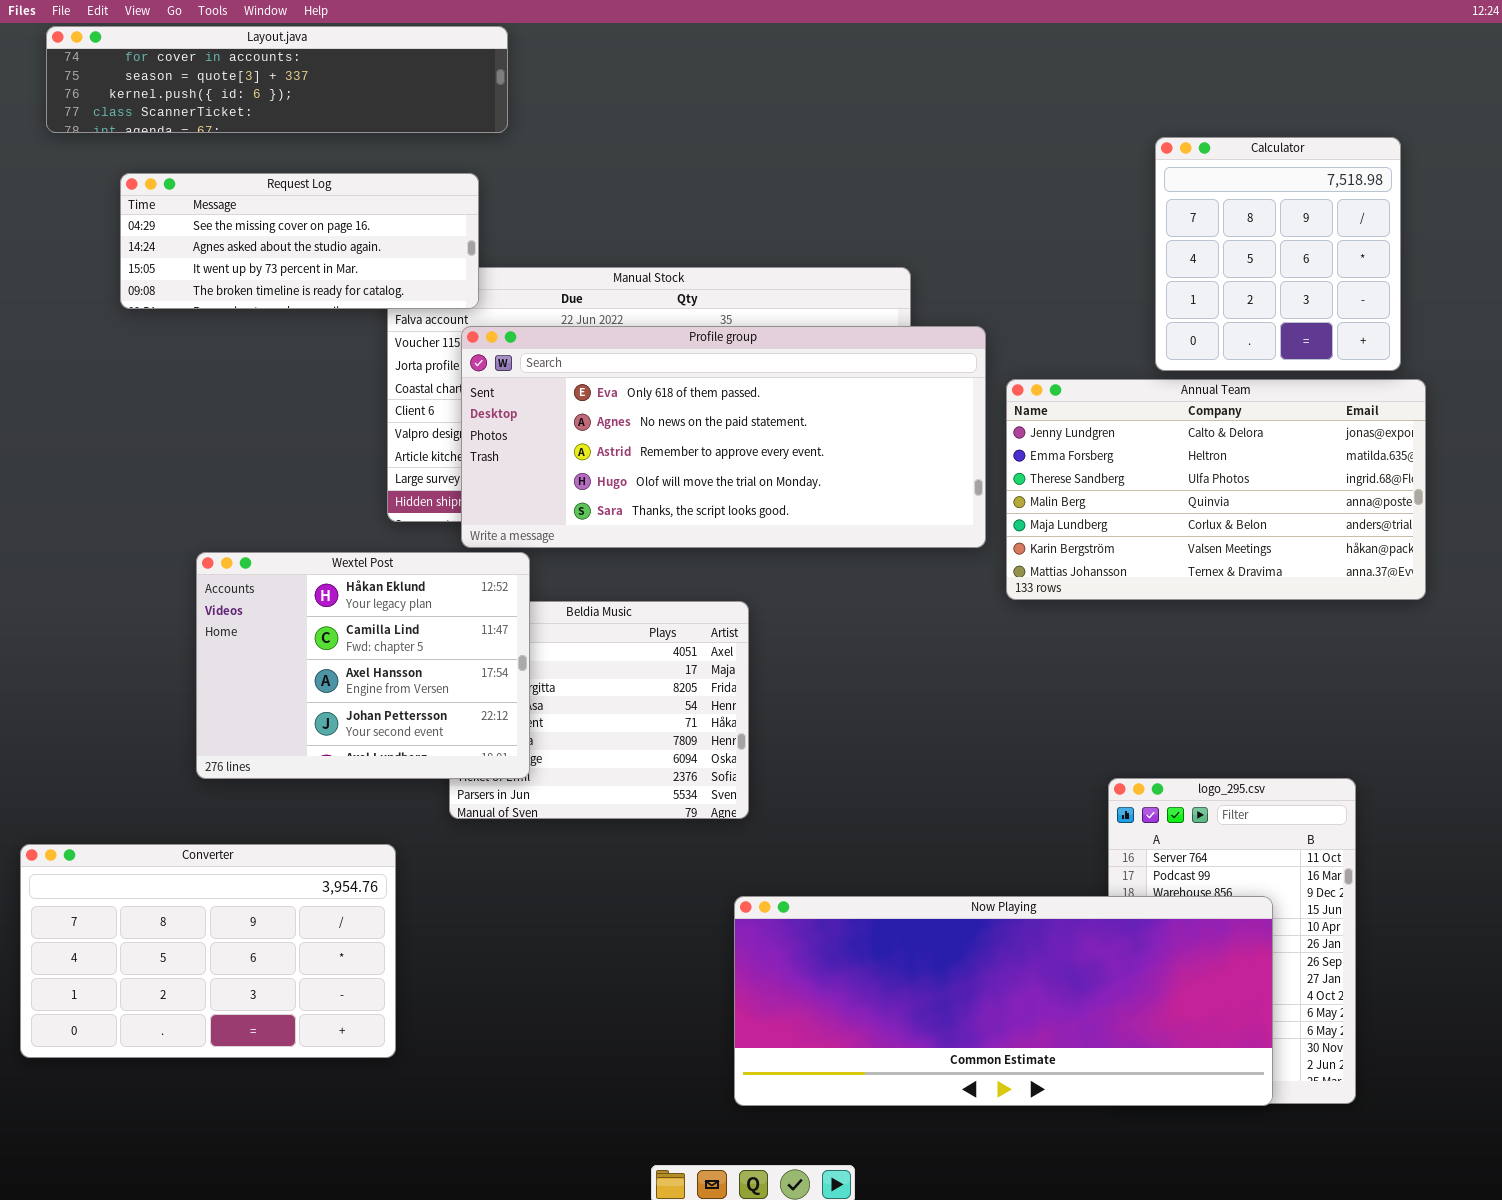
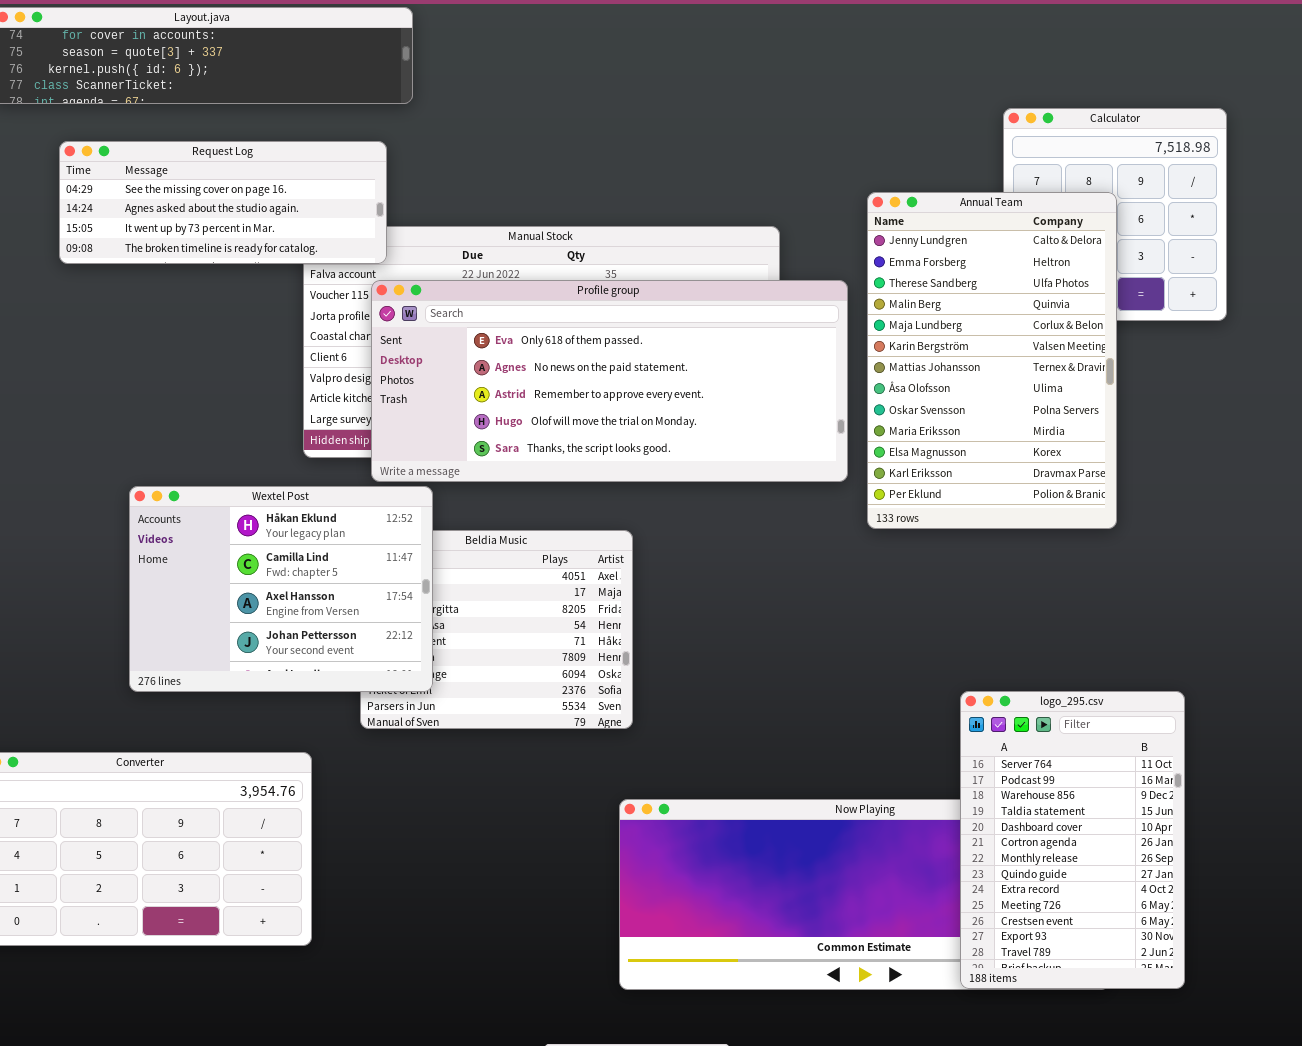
Annual Team: [1006,379,1426,600] -> [867,192,1117,529], resized
logo_295.csv: [1108,778,1356,1104] -> [960,691,1185,989], raised

